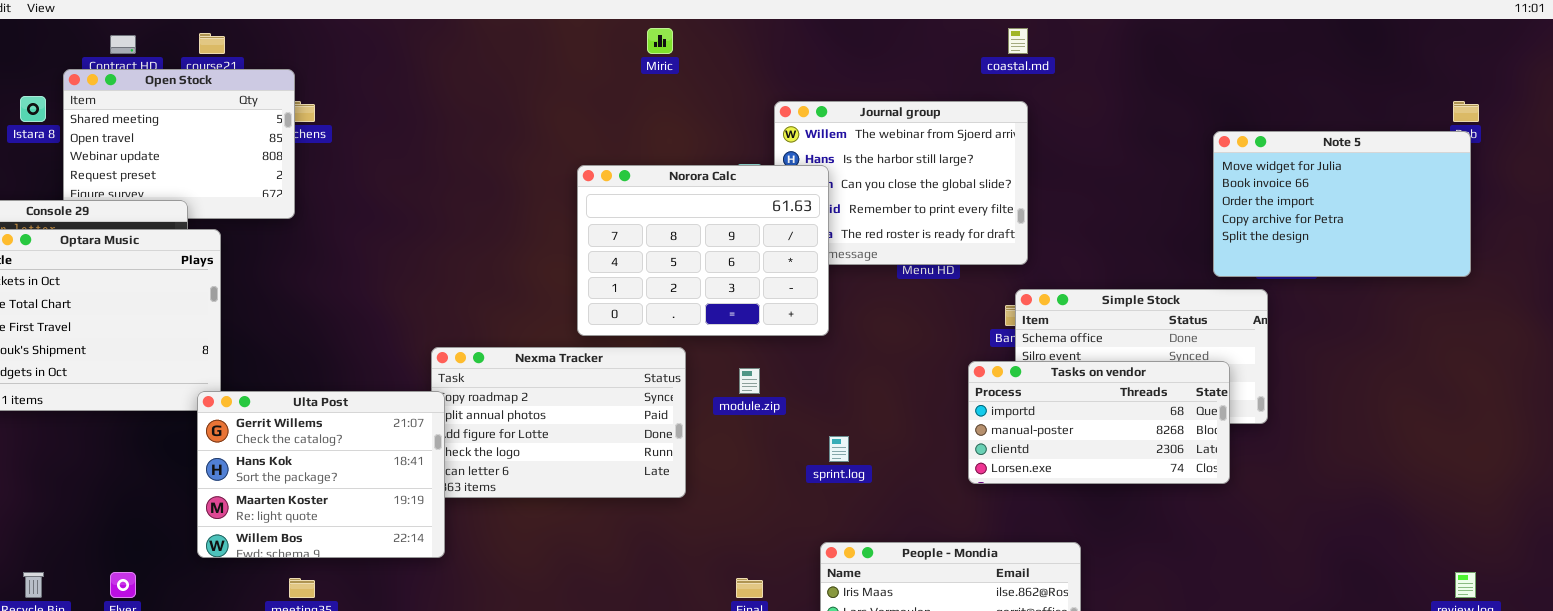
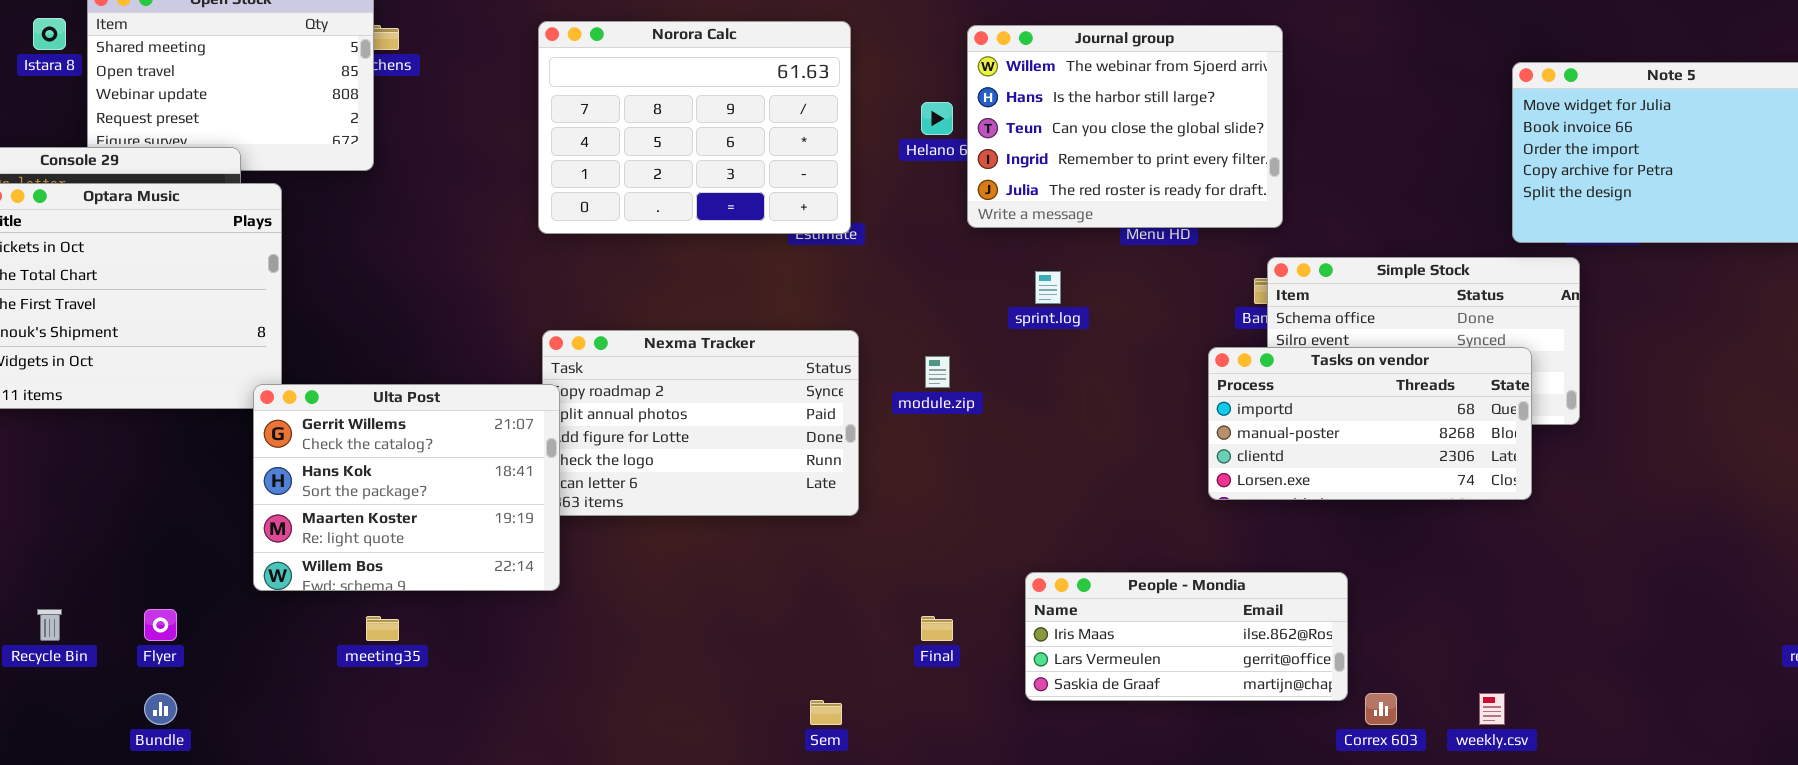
Norora Calc: [577,165,829,336] -> [538,21,851,234], moved
sprint.log: [829,436,849,462] -> [1035,271,1061,304], moved

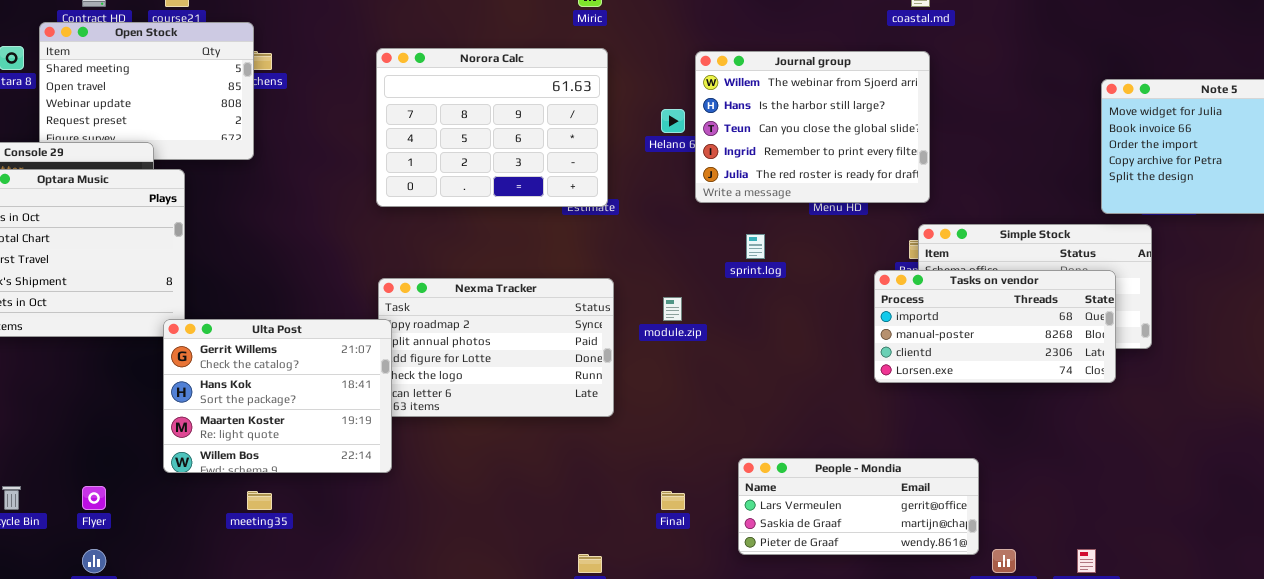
Tasks on vendor: [1208,347,1532,500] -> [874,270,1116,383], moved
People - Mondia: [1025,572,1348,701] -> [738,458,979,555], scrolled down 1 row

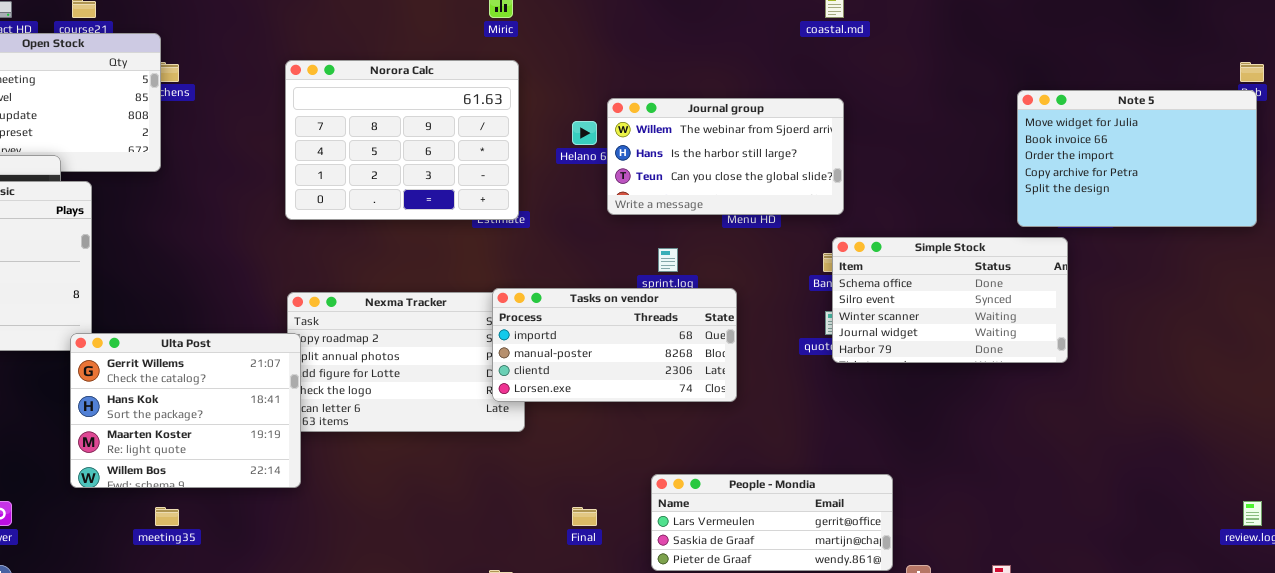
Journal group: [695,51,930,203] -> [607,98,844,215], resized
Tasks on vendor: [874,270,1116,383] -> [492,288,737,402], moved

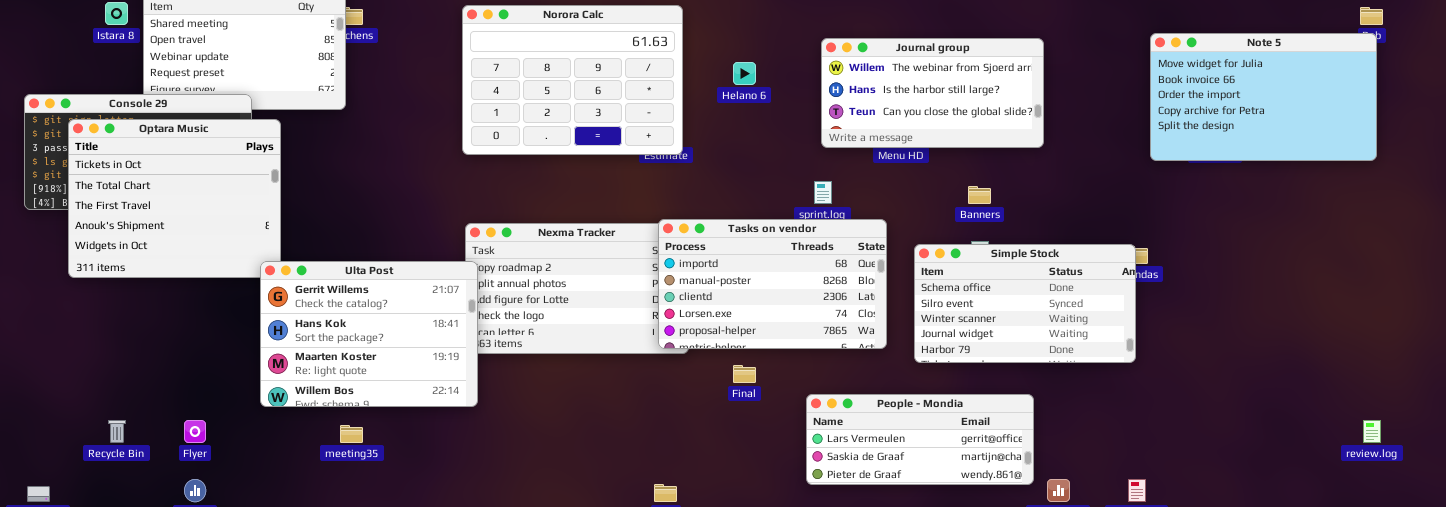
Journal group: [607,98,844,215] -> [821,38,1044,148], moved
Simple Stock: [832,237,1068,363] -> [914,244,1136,363], moved
Tasks on vendor: [492,288,737,402] -> [658,219,887,349], resized
Final: [572,507,597,526] -> [733,365,756,383], moved

